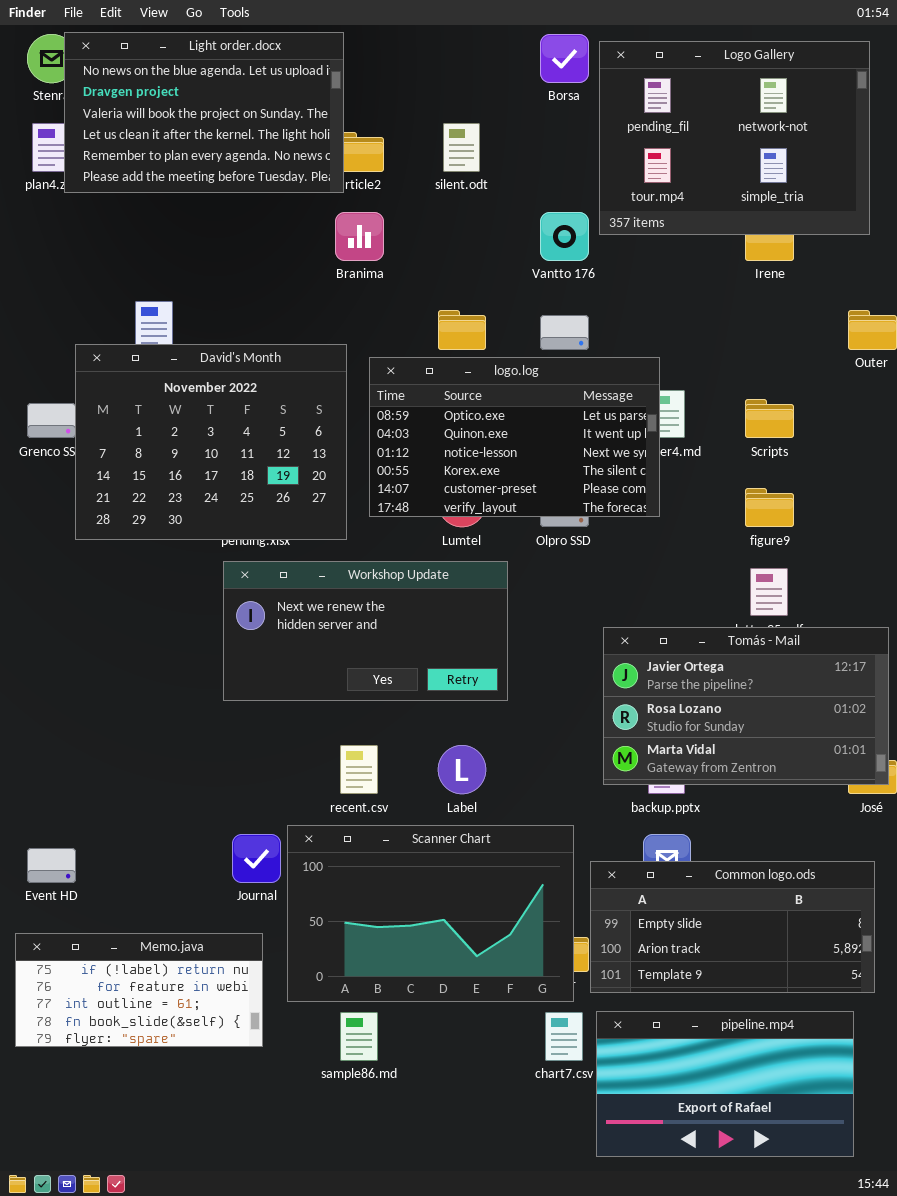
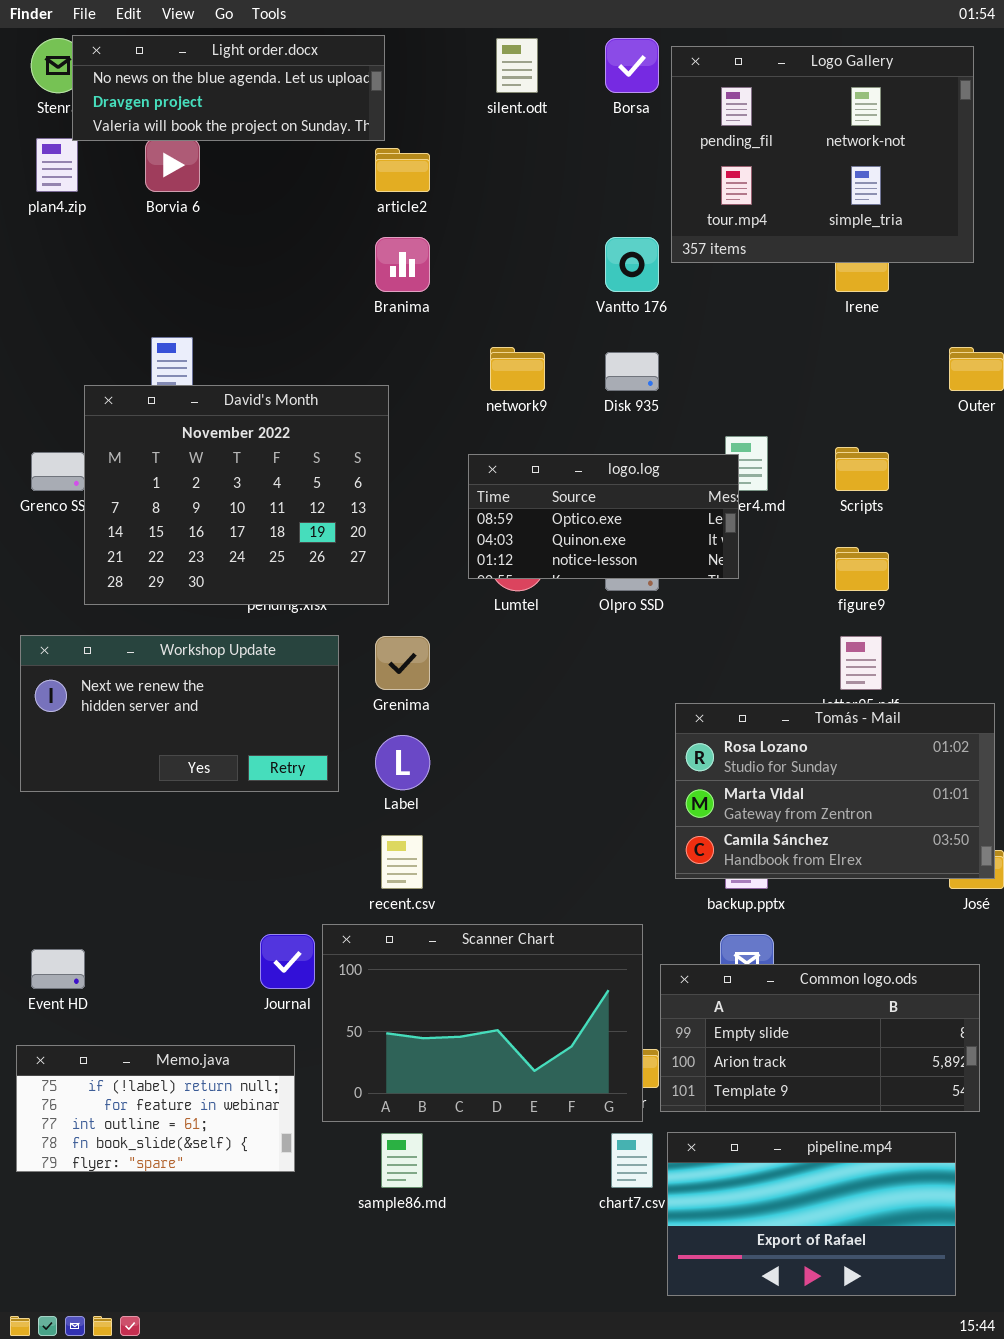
Light order.docx: [64,32,344,193] -> [72,35,385,141], resized
silent.odt: [443,123,480,172] -> [496,38,538,93], moved
logo.log: [369,357,660,517] -> [468,454,739,579], resized
Workshop Update: [223,561,508,701] -> [20,635,339,792], moved
Tomás - Mail: [603,627,889,785] -> [675,703,995,879], scrolled down 1 row
Label: [438,745,486,794] -> [375,735,430,790], moved

